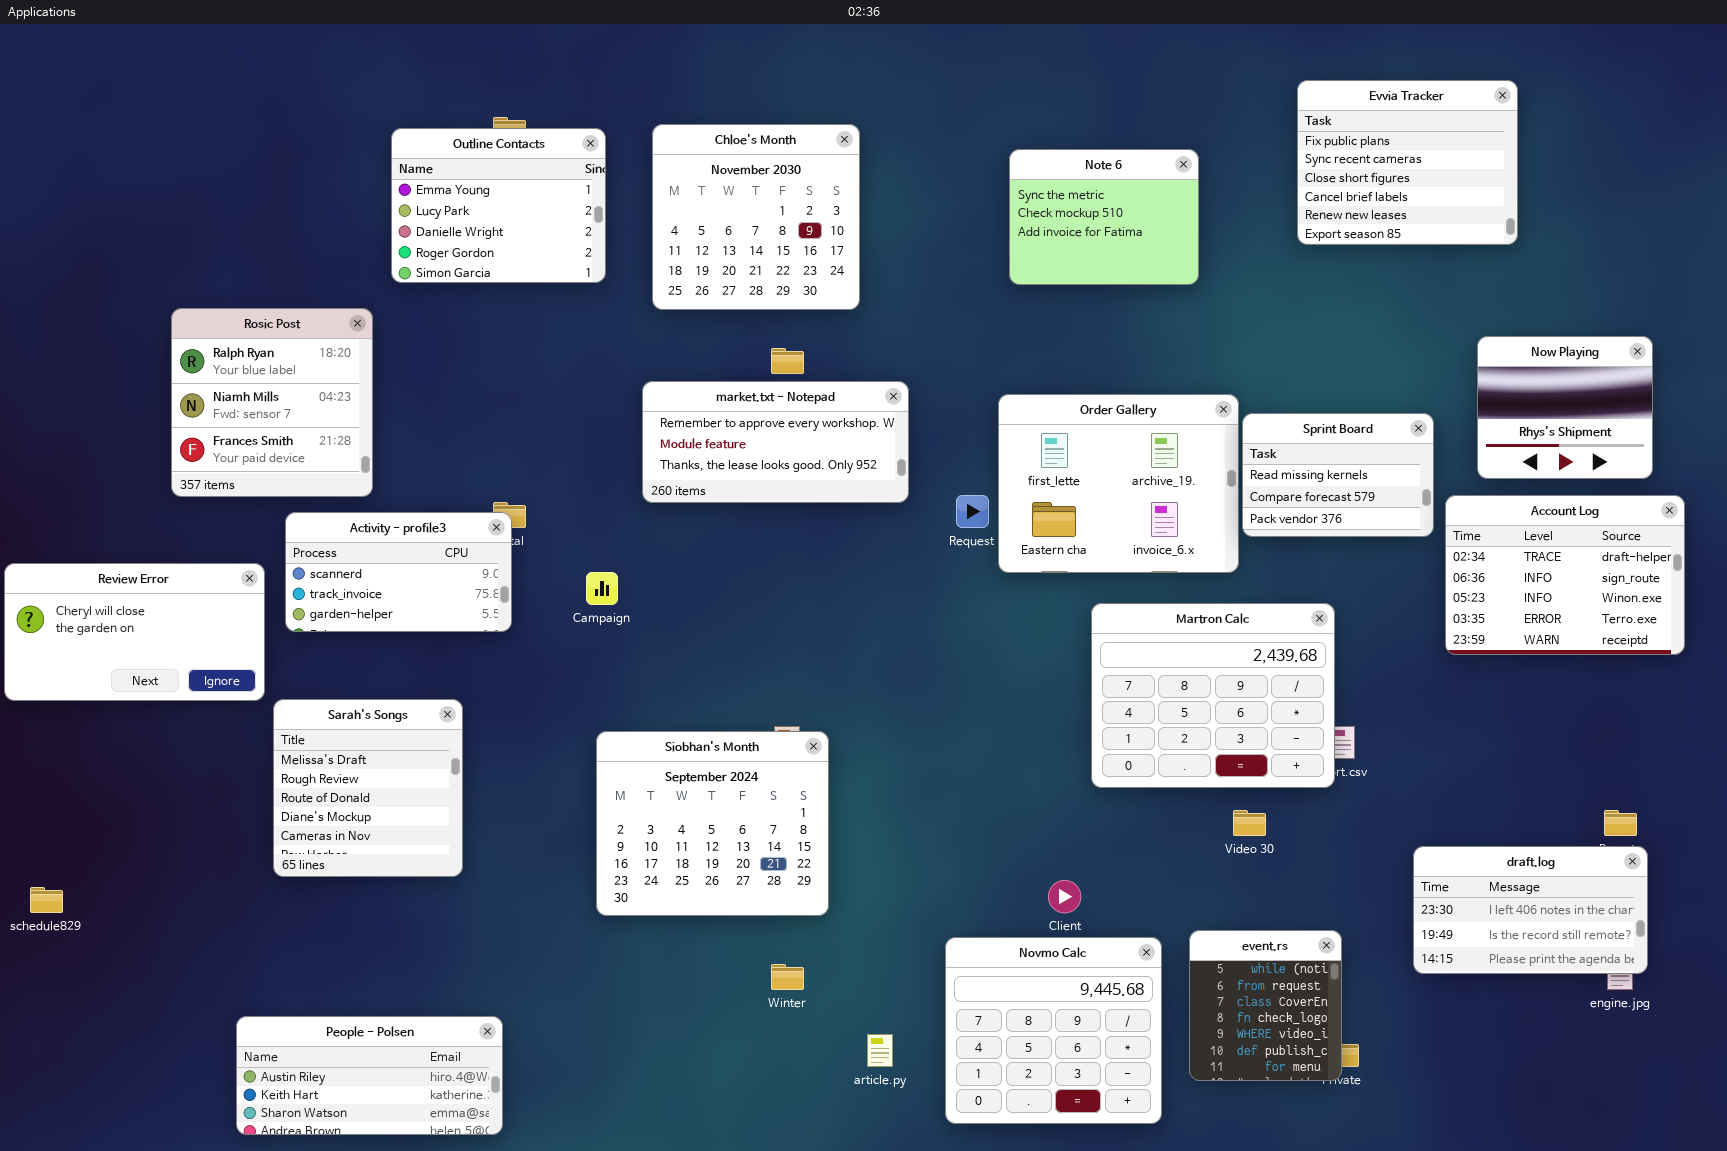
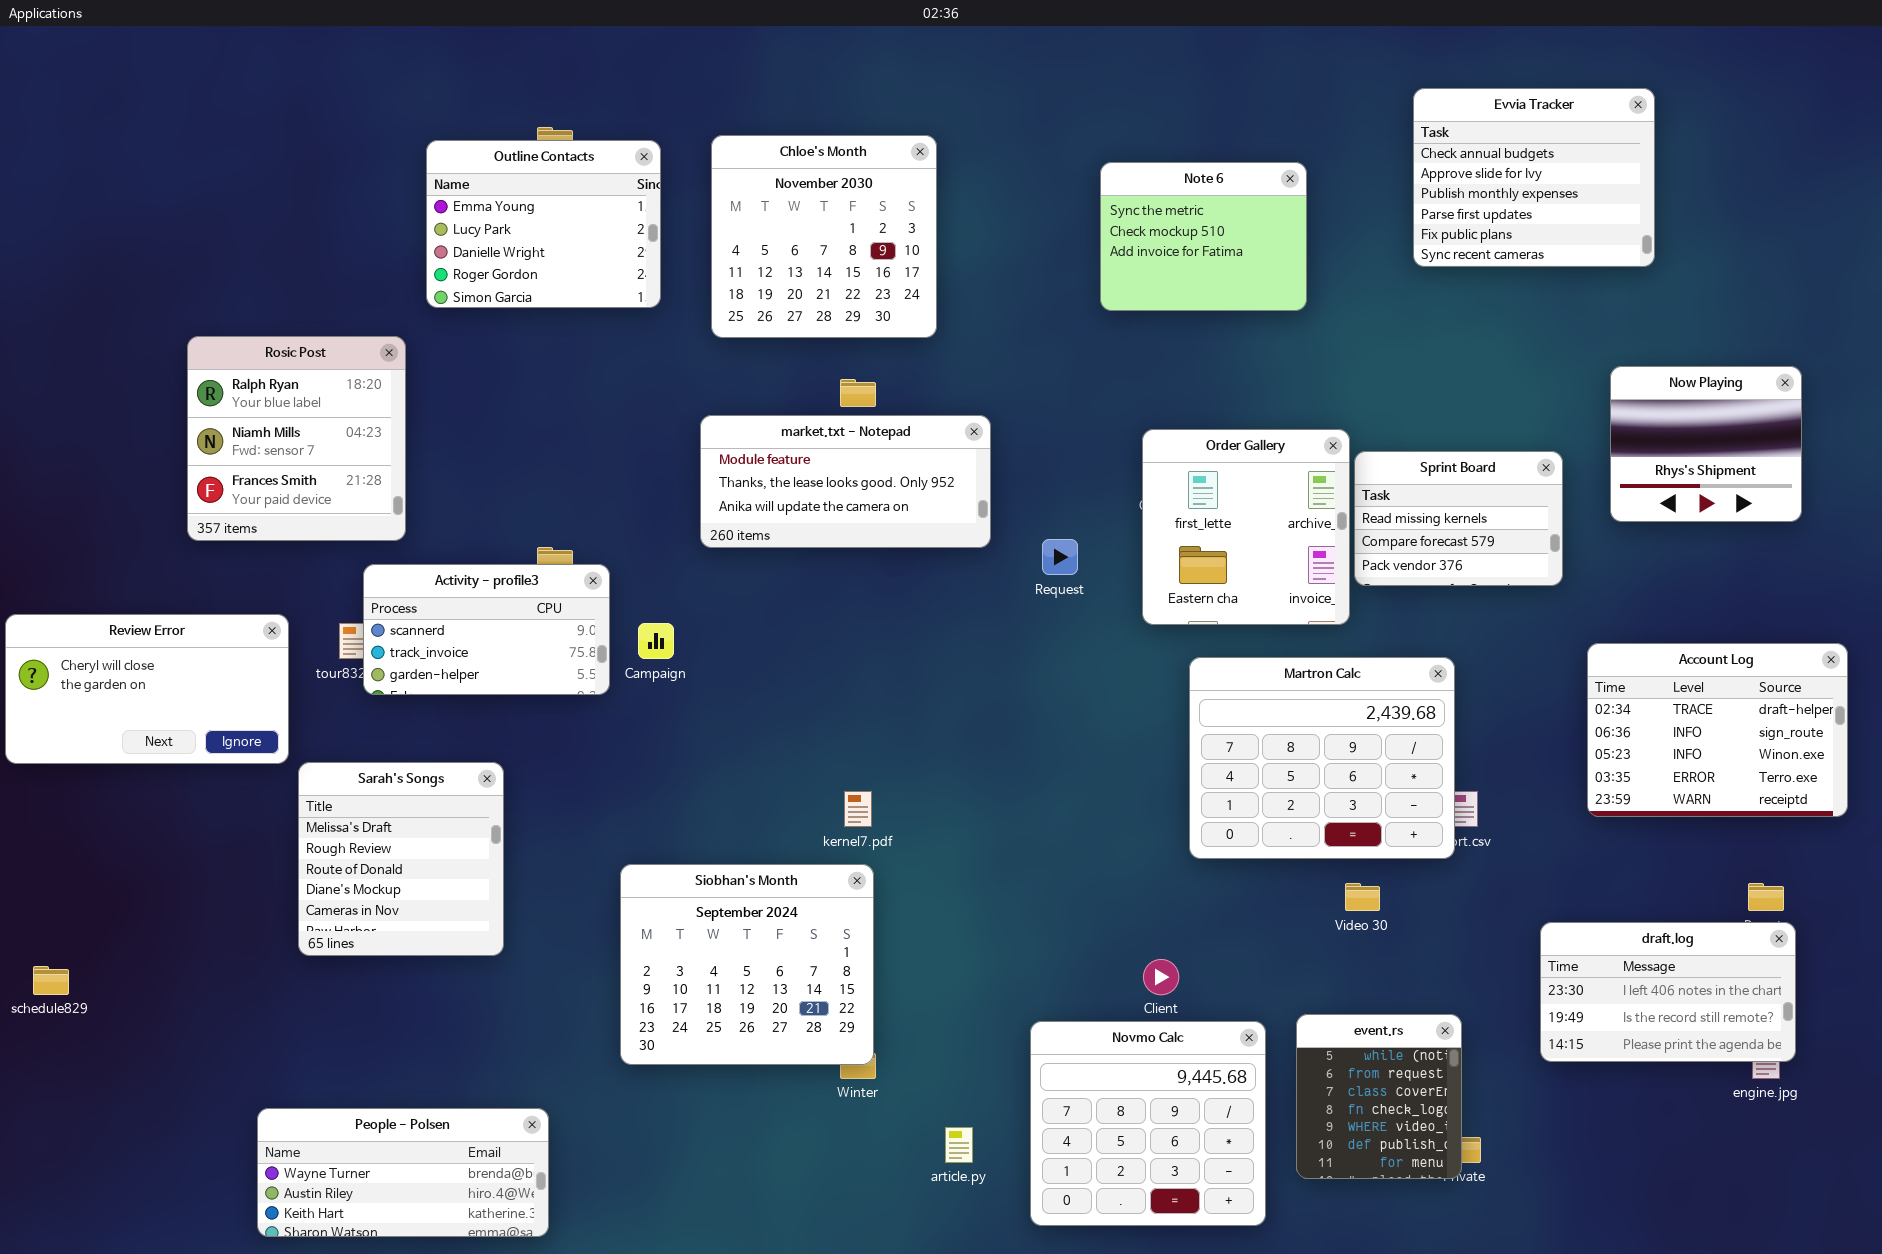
Evvia Tracker: [1297,80,1518,245] -> [1413,88,1655,267], scrolled up 4 rows
market.txt - Notepad: [642,381,909,503] -> [700,415,991,548], scrolled down 1 row
Order Gallery: [998,394,1239,573] -> [1142,429,1350,625], resized
Account Log: [1445,495,1685,655] -> [1587,643,1848,817], moved
Activity - profile3: [285,512,512,632] -> [363,564,610,695], moved
Siobhan's Month: [596,731,829,916] -> [620,864,874,1065], moved
People - Polsen: [236,1016,503,1135] -> [257,1108,549,1237], scrolled up 1 row

